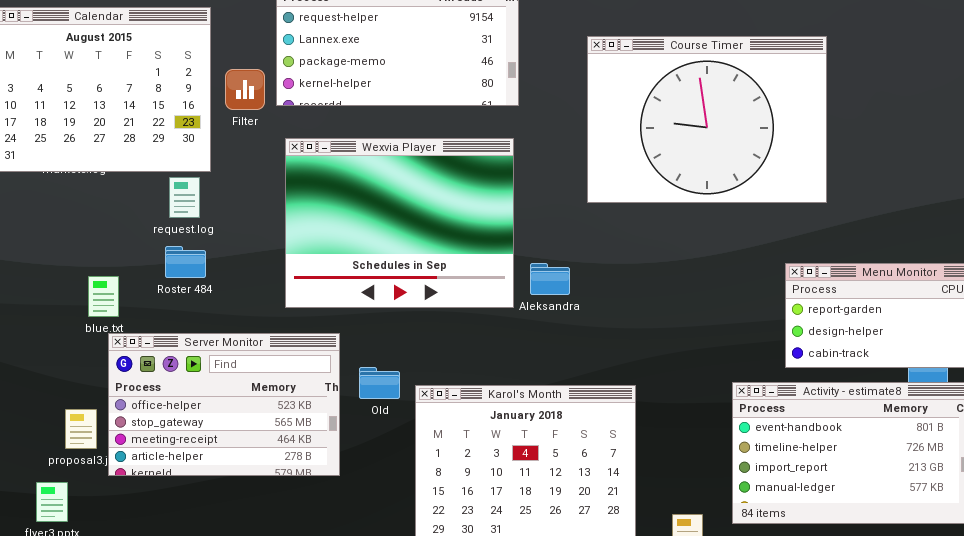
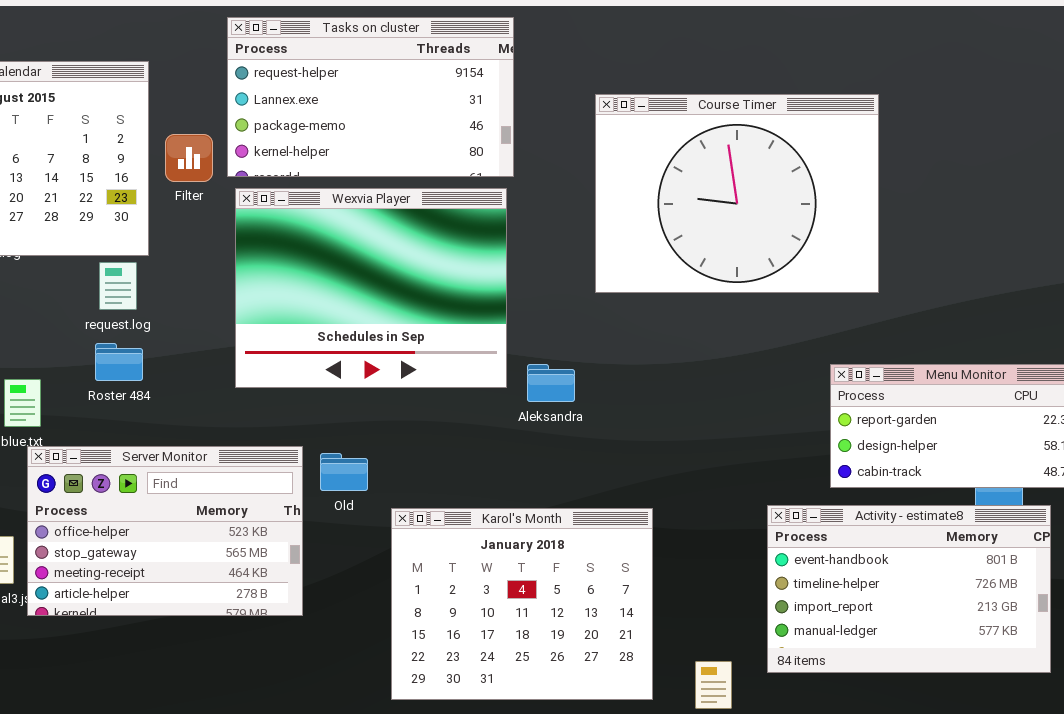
Wexvia Player: [285,138,514,308] -> [235,188,507,388], moved
Old: [359,367,400,399] -> [320,453,368,491], moved

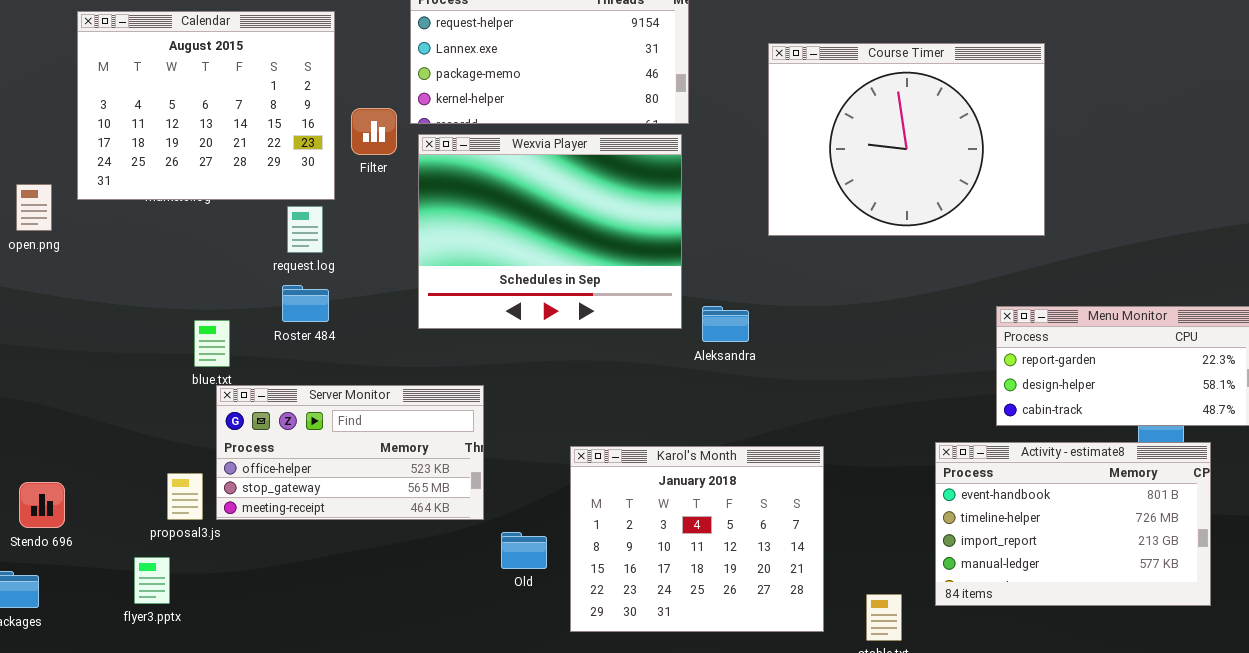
Filter: [165,134,213,182] -> [351,108,397,155], moved
Server Monitor: [27,446,303,616] -> [216,385,484,520], resized
Old: [320,453,368,491] -> [501,532,547,569], moved

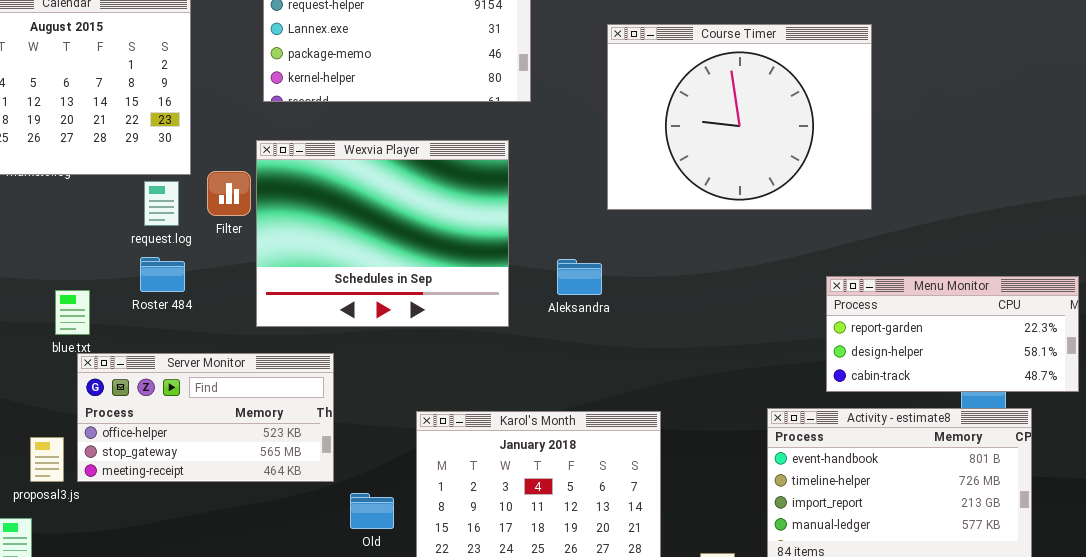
Filter: [351,108,397,155] -> [207,171,251,216], moved
Wexvia Player: [418,134,682,329] -> [256,140,509,327], moved
Aleksandra: [702,306,749,342] -> [557,259,602,295], moved

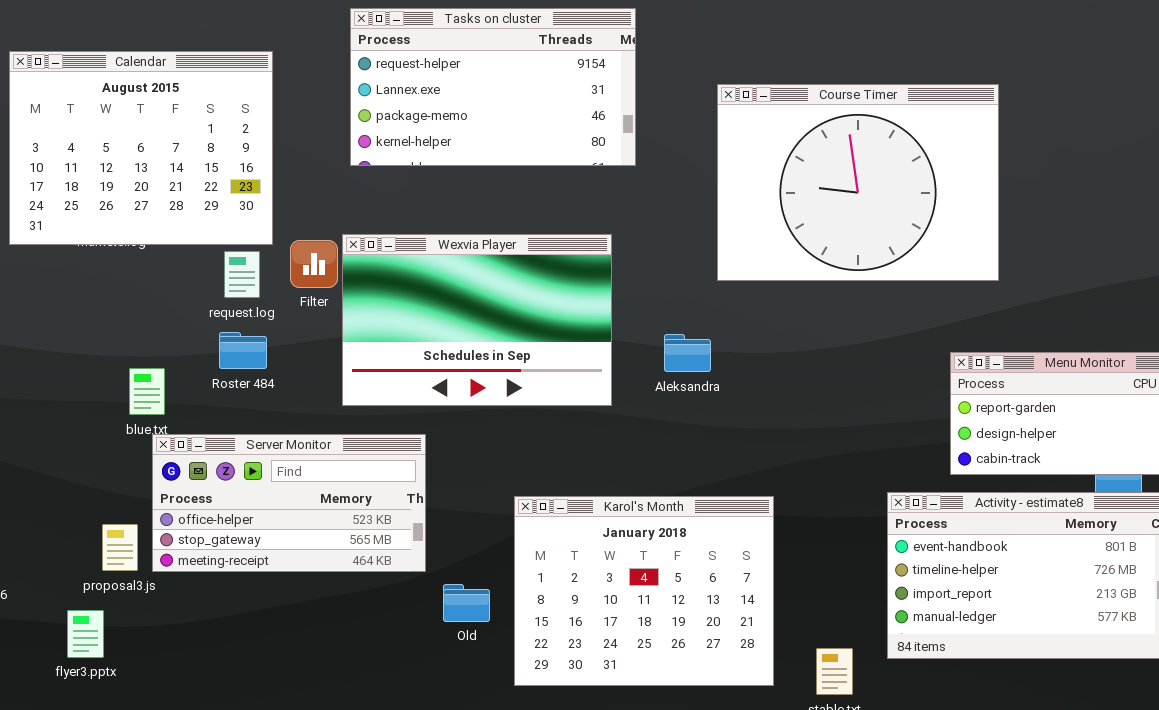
Wexvia Player: [256,140,509,327] -> [342,234,612,406], resized

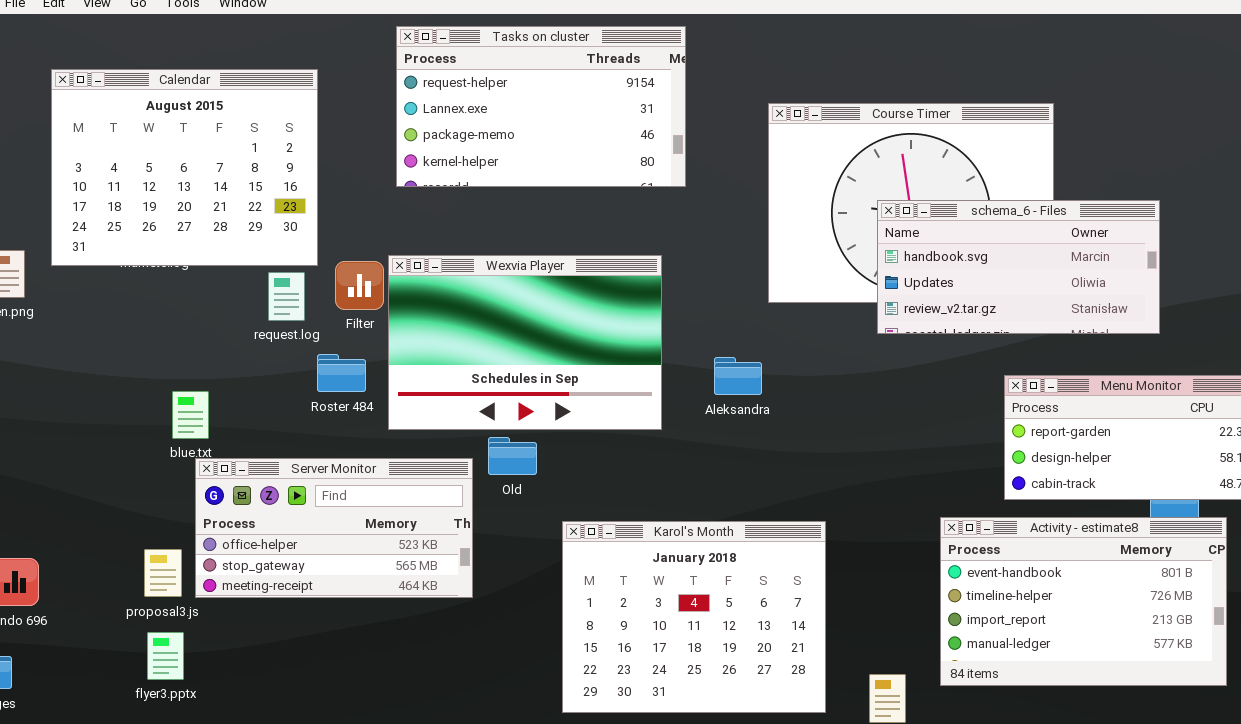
schema_6 - Files: none -> [877,200,1160,334], opened
Roster 484: [219,332,267,369] -> [317,354,366,392], moved
Old: [443,584,490,622] -> [488,437,537,475], moved
flyer3.pptx: [67,610,104,658] -> [147,632,184,680], moved

